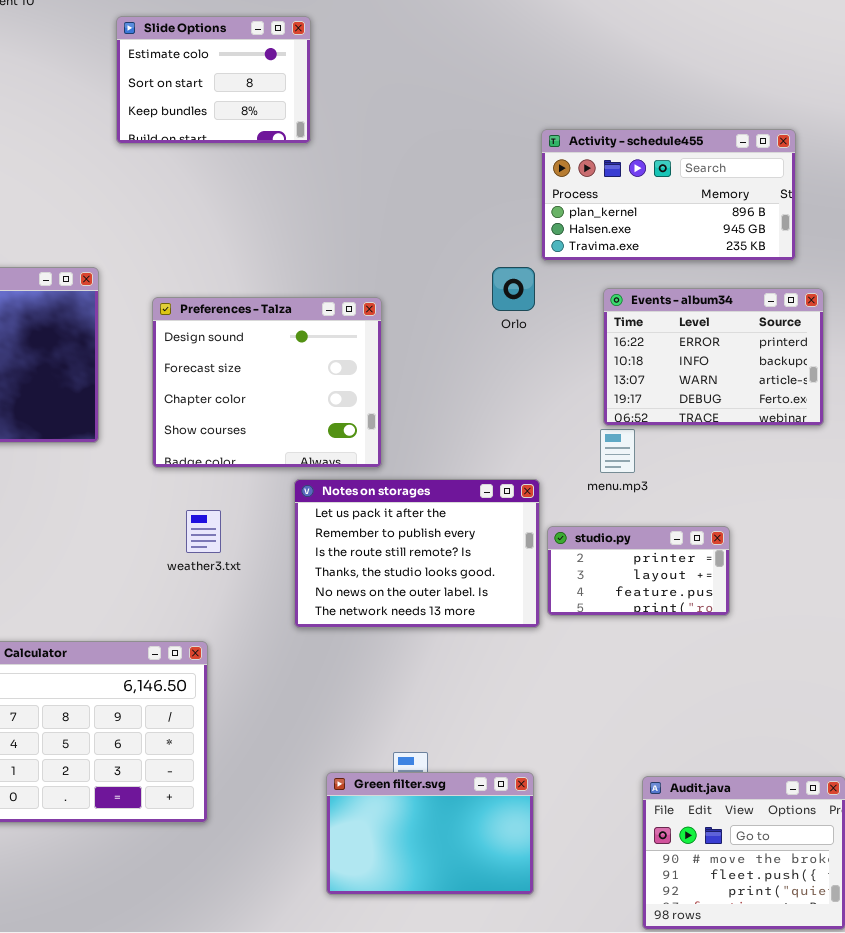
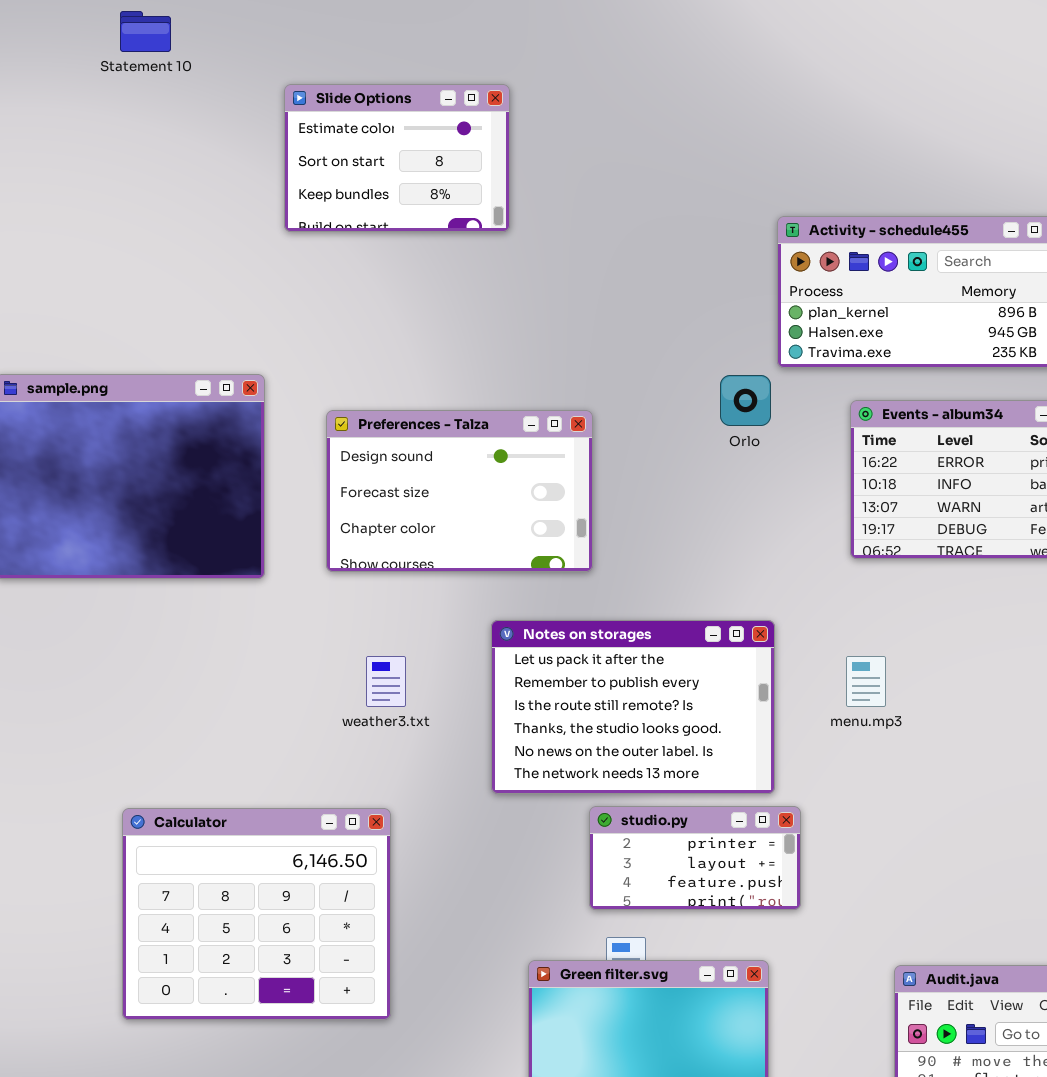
Preferences - Talza: [152,297,382,468] -> [326,410,593,572], resized
menu.mp3: [600,429,635,473] -> [846,656,886,707], moved
studio.py: [547,526,730,616] -> [589,806,801,910], moved

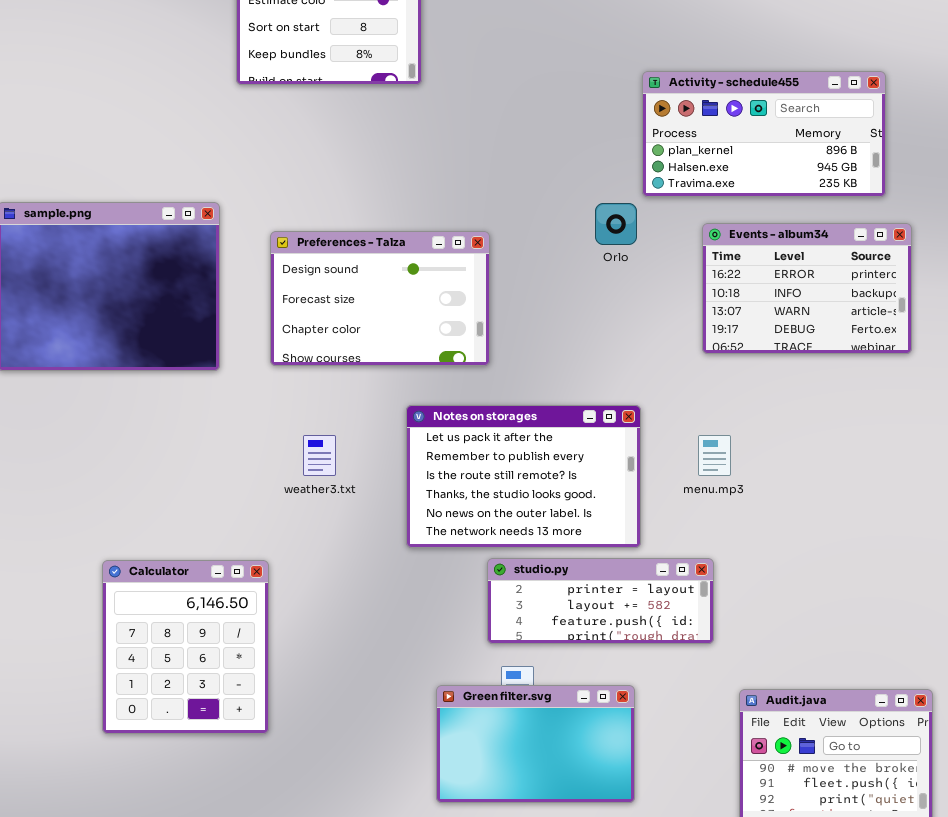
studio.py: [589,806,801,910] -> [487,558,714,644], resized
Calculator: [122,808,391,1020] -> [102,560,269,734], resized

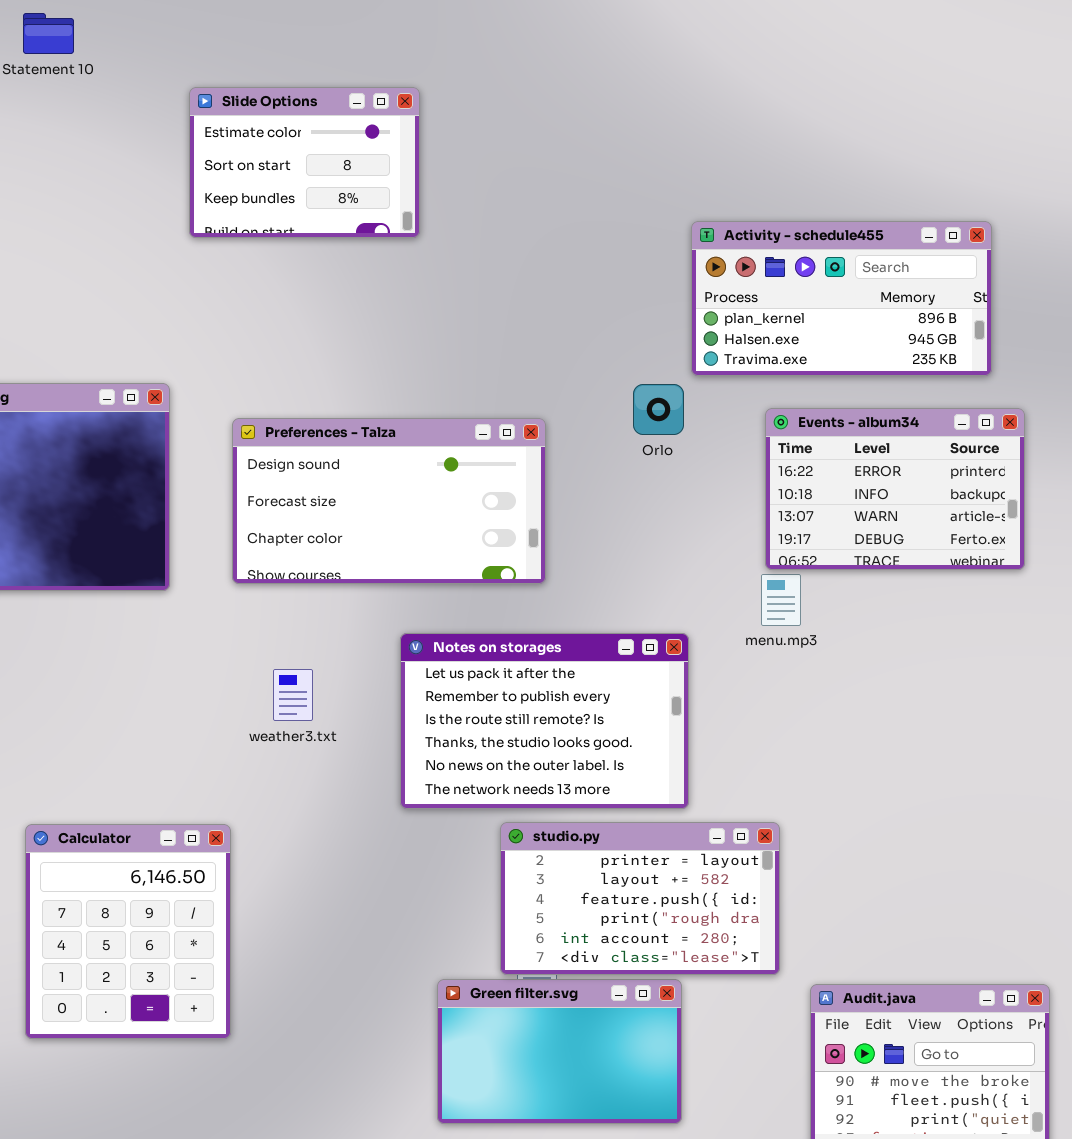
Preferences - Talza: [270,231,490,366] -> [232,418,546,584], resized
menu.mp3: [698,435,731,476] -> [761,574,801,626], moved
studio.py: [487,558,714,644] -> [500,822,780,975], resized

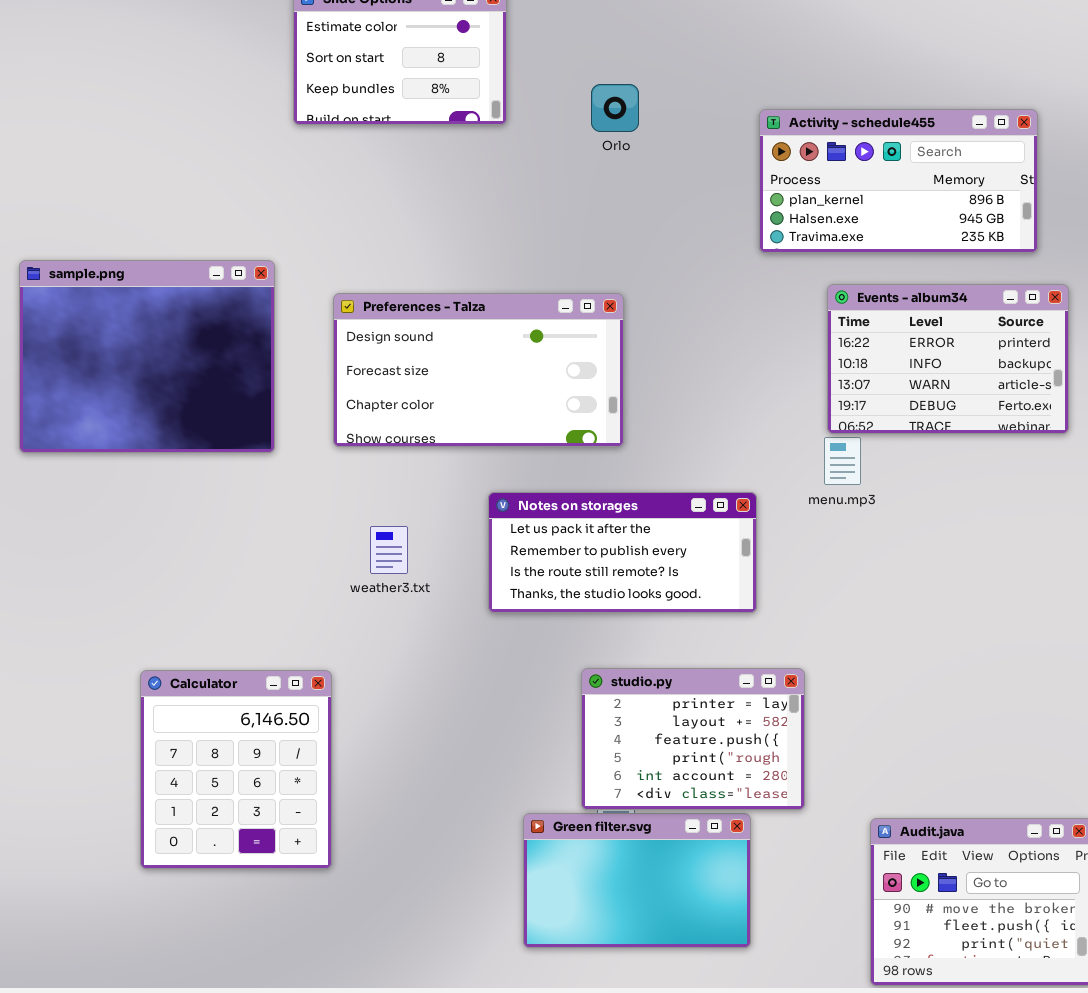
Orlo: [633,384,684,435] -> [591,84,639,132], moved
Notes on storages: [400,633,689,809] -> [488,492,757,613], resized
studio.py: [500,822,780,975] -> [581,668,805,810], resized

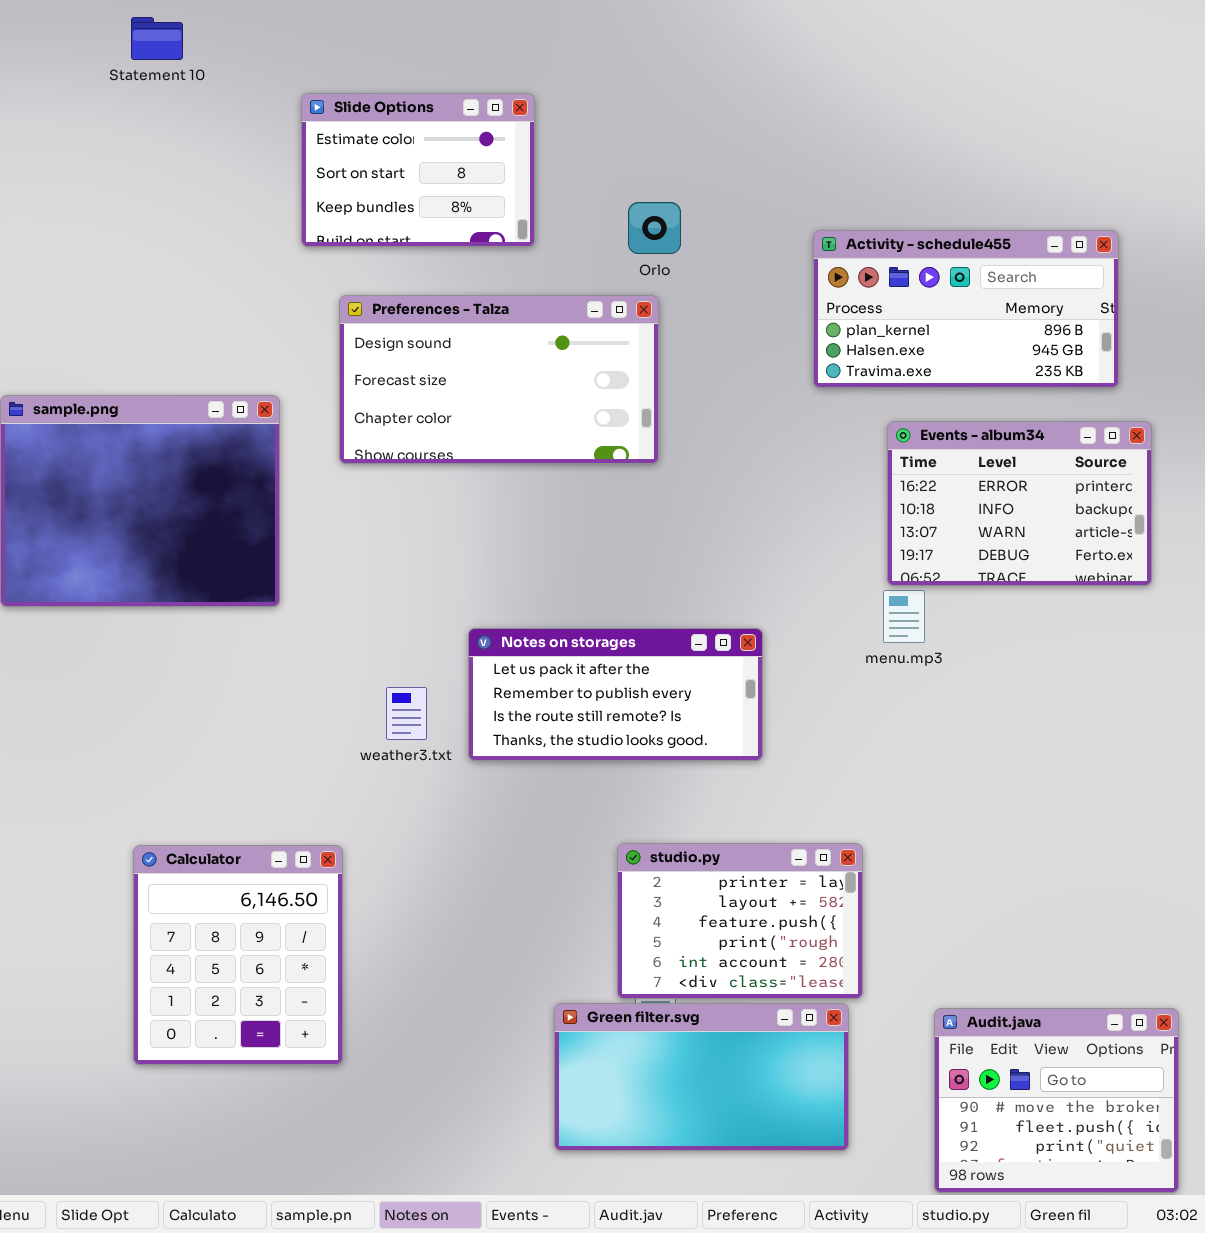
Preferences - Talza: [333,293,624,447] -> [339,295,659,464], moved
Notes on storages: [488,492,757,613] -> [468,628,763,761], moved
Green filter.svg: [523,813,751,948] -> [554,1003,849,1151], resized

